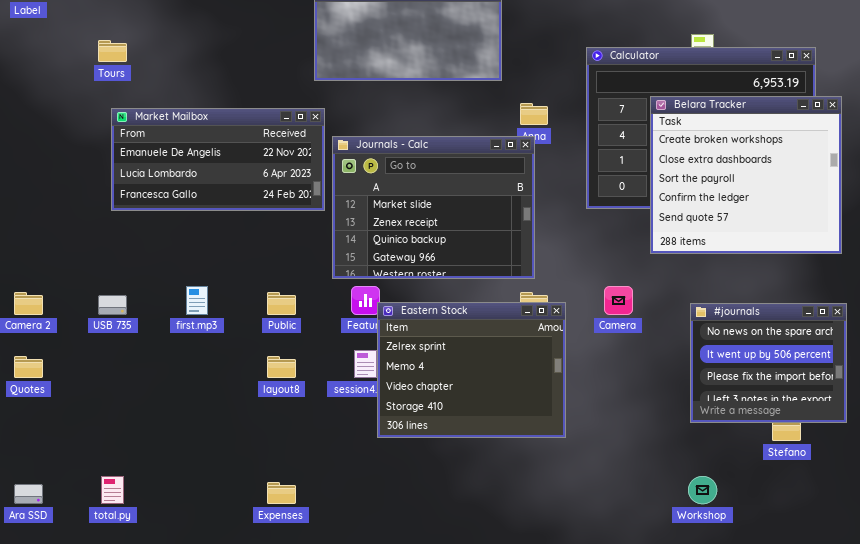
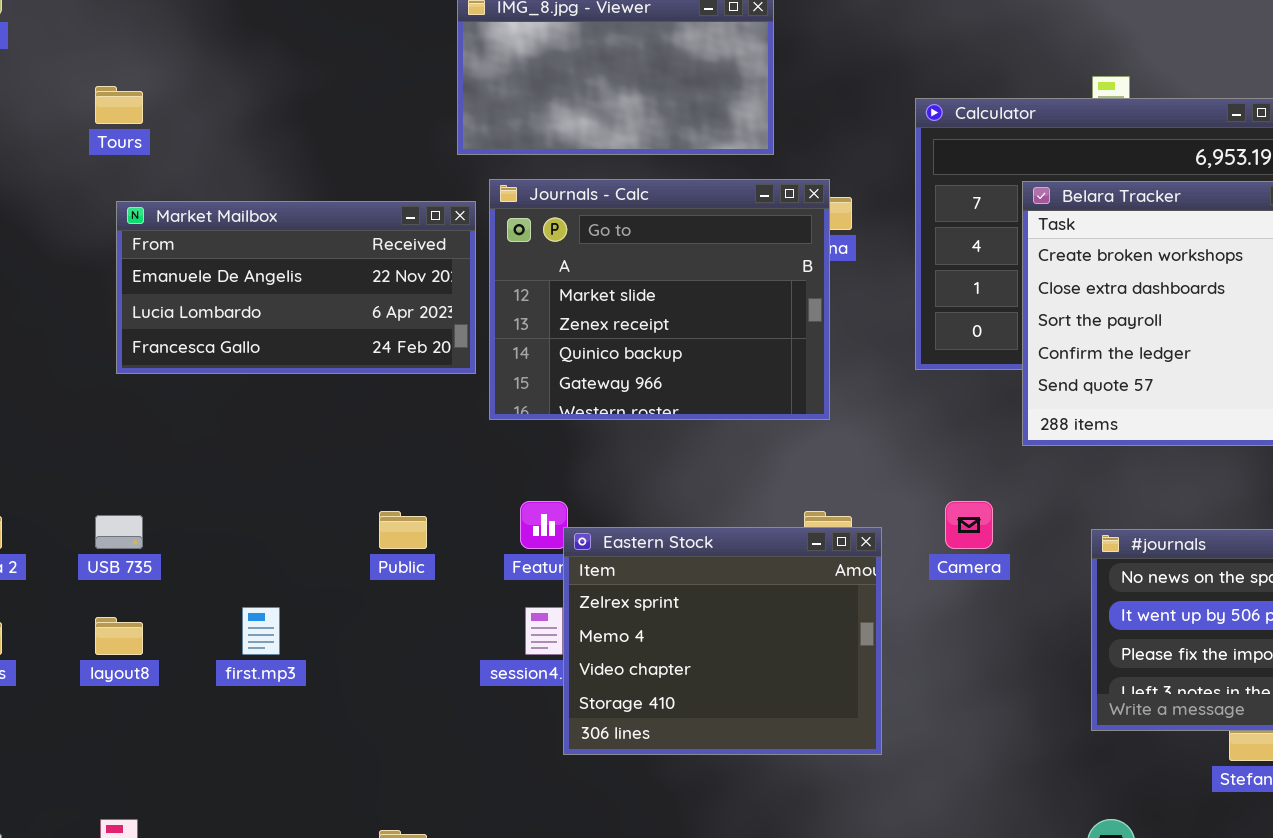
Journals - Calc: [332,136,535,279] -> [489,179,830,420], moved
first.mp3: [186,286,208,315] -> [242,607,280,655], moved
layout8: [267,356,296,378] -> [95,617,143,655], moved

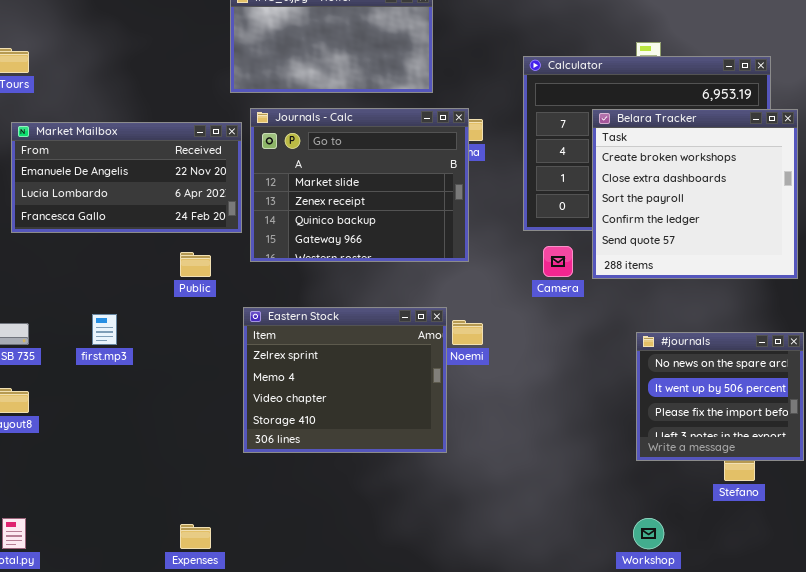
Camera: [945,501,993,549] -> [543,246,573,277], moved
Public: [379,511,427,549] -> [180,252,211,277], moved
Eastern Stock: [563,527,882,755] -> [243,307,447,453], moved
first.mp3: [242,607,280,655] -> [92,314,117,345], moved

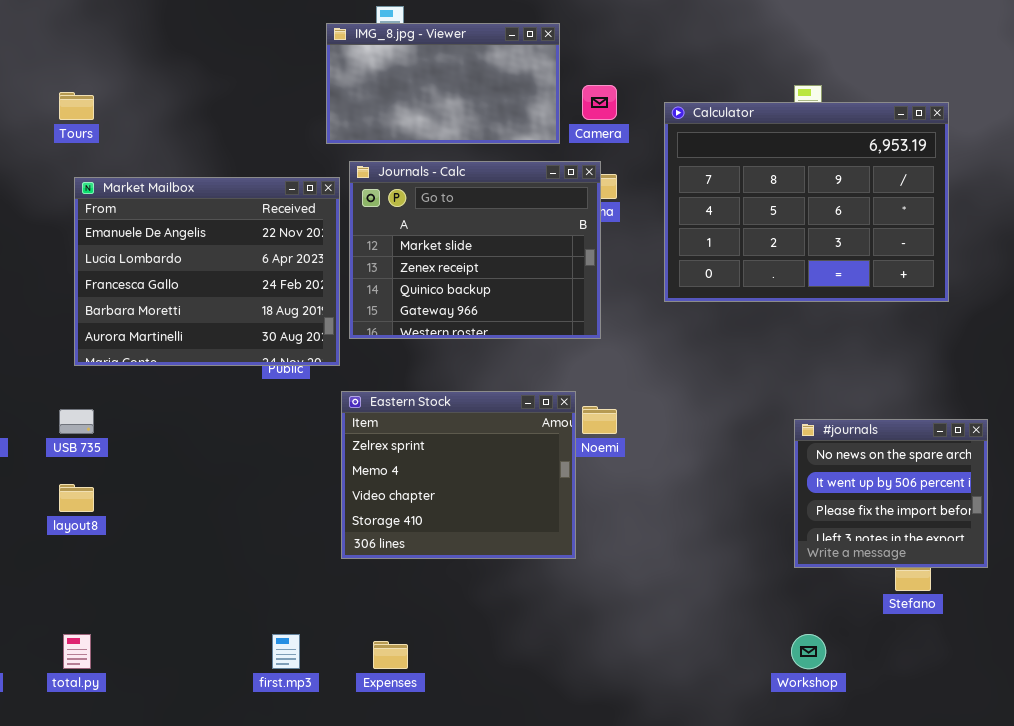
Belara Tracker: [592,109,798,279] -> none, closed
Market Mailbox: [11,122,242,233] -> [74,177,340,366], resized
Camera: [543,246,573,277] -> [582,85,617,120], moved
first.mp3: [92,314,117,345] -> [272,634,300,669], moved
Expenses: [180,524,211,549] -> [373,641,408,669], moved

